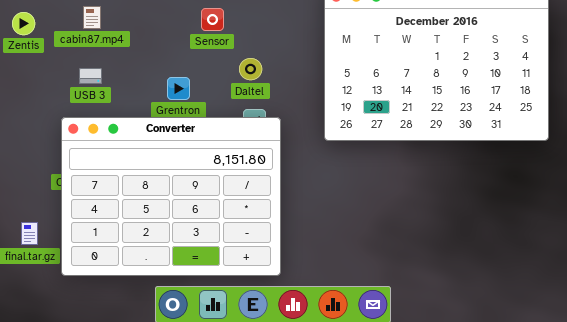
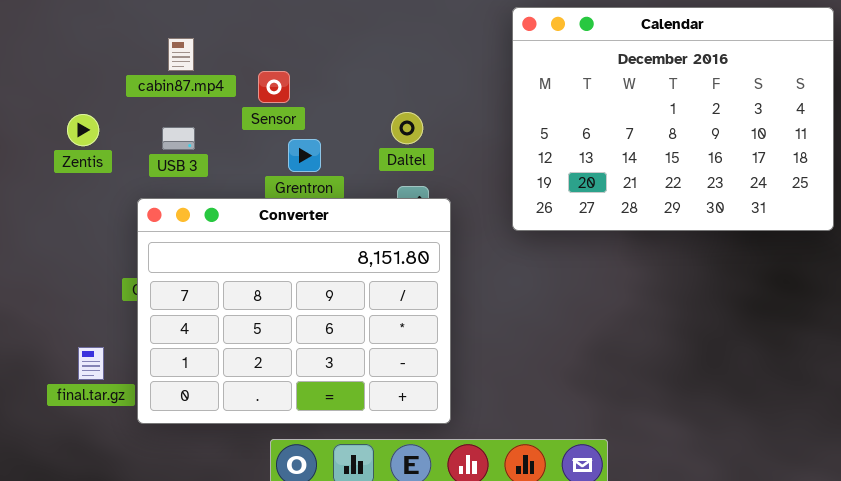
Sensor: [201,8,224,31] -> [258,71,290,103], moved
Zentis: [12,12,35,35] -> [67,114,99,146], moved

